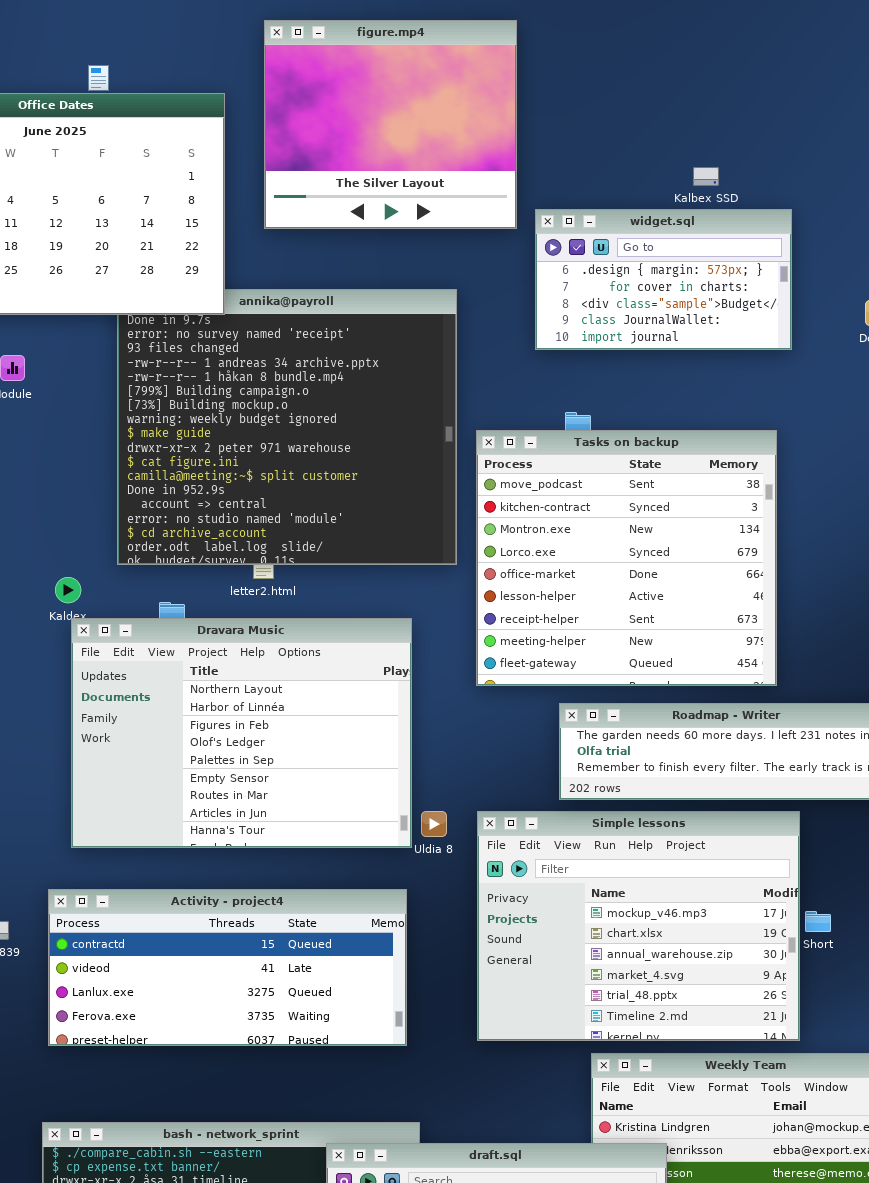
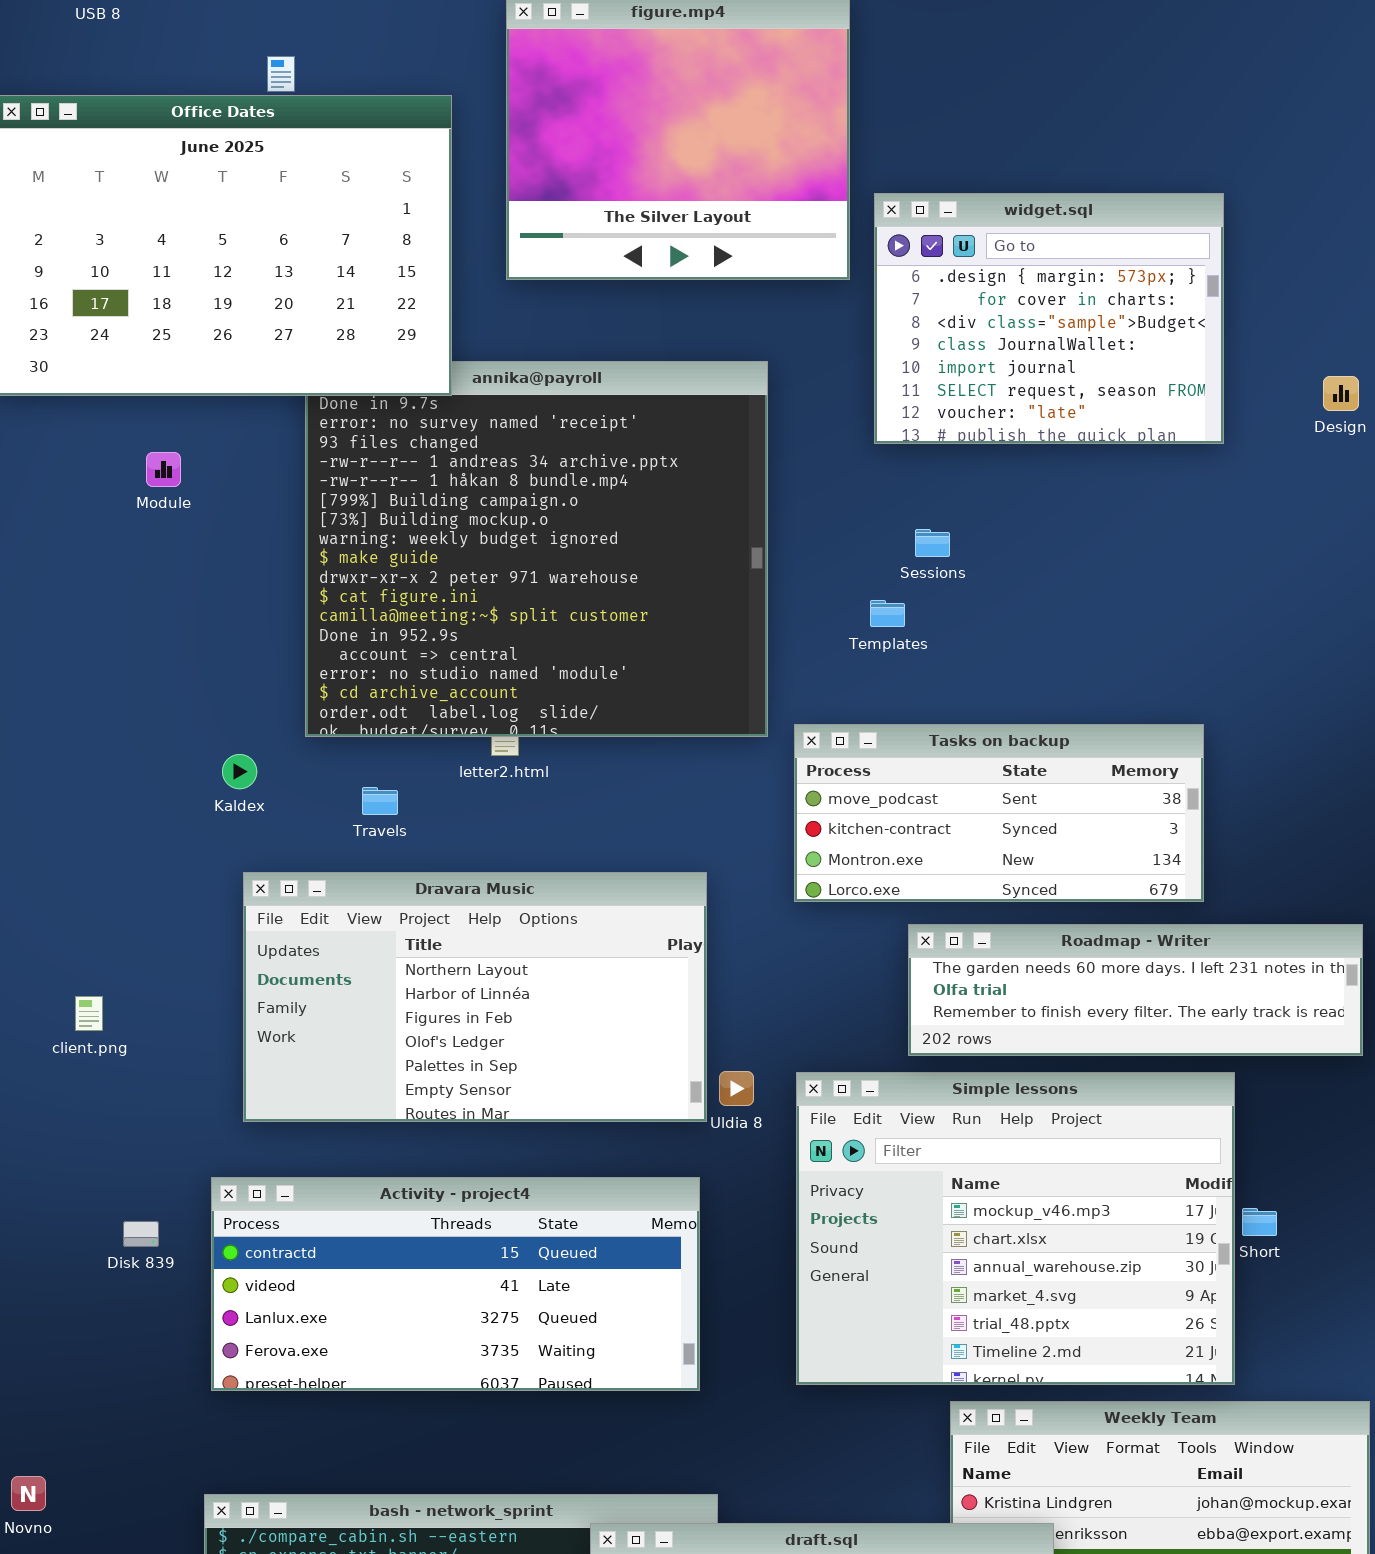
widget.sql: [535,209,792,350] -> [874,193,1224,444], resized
Tasks on backup: [476,430,777,686] -> [794,724,1204,902], resized
Dravara Music: [71,618,412,848] -> [243,872,707,1122], resized

